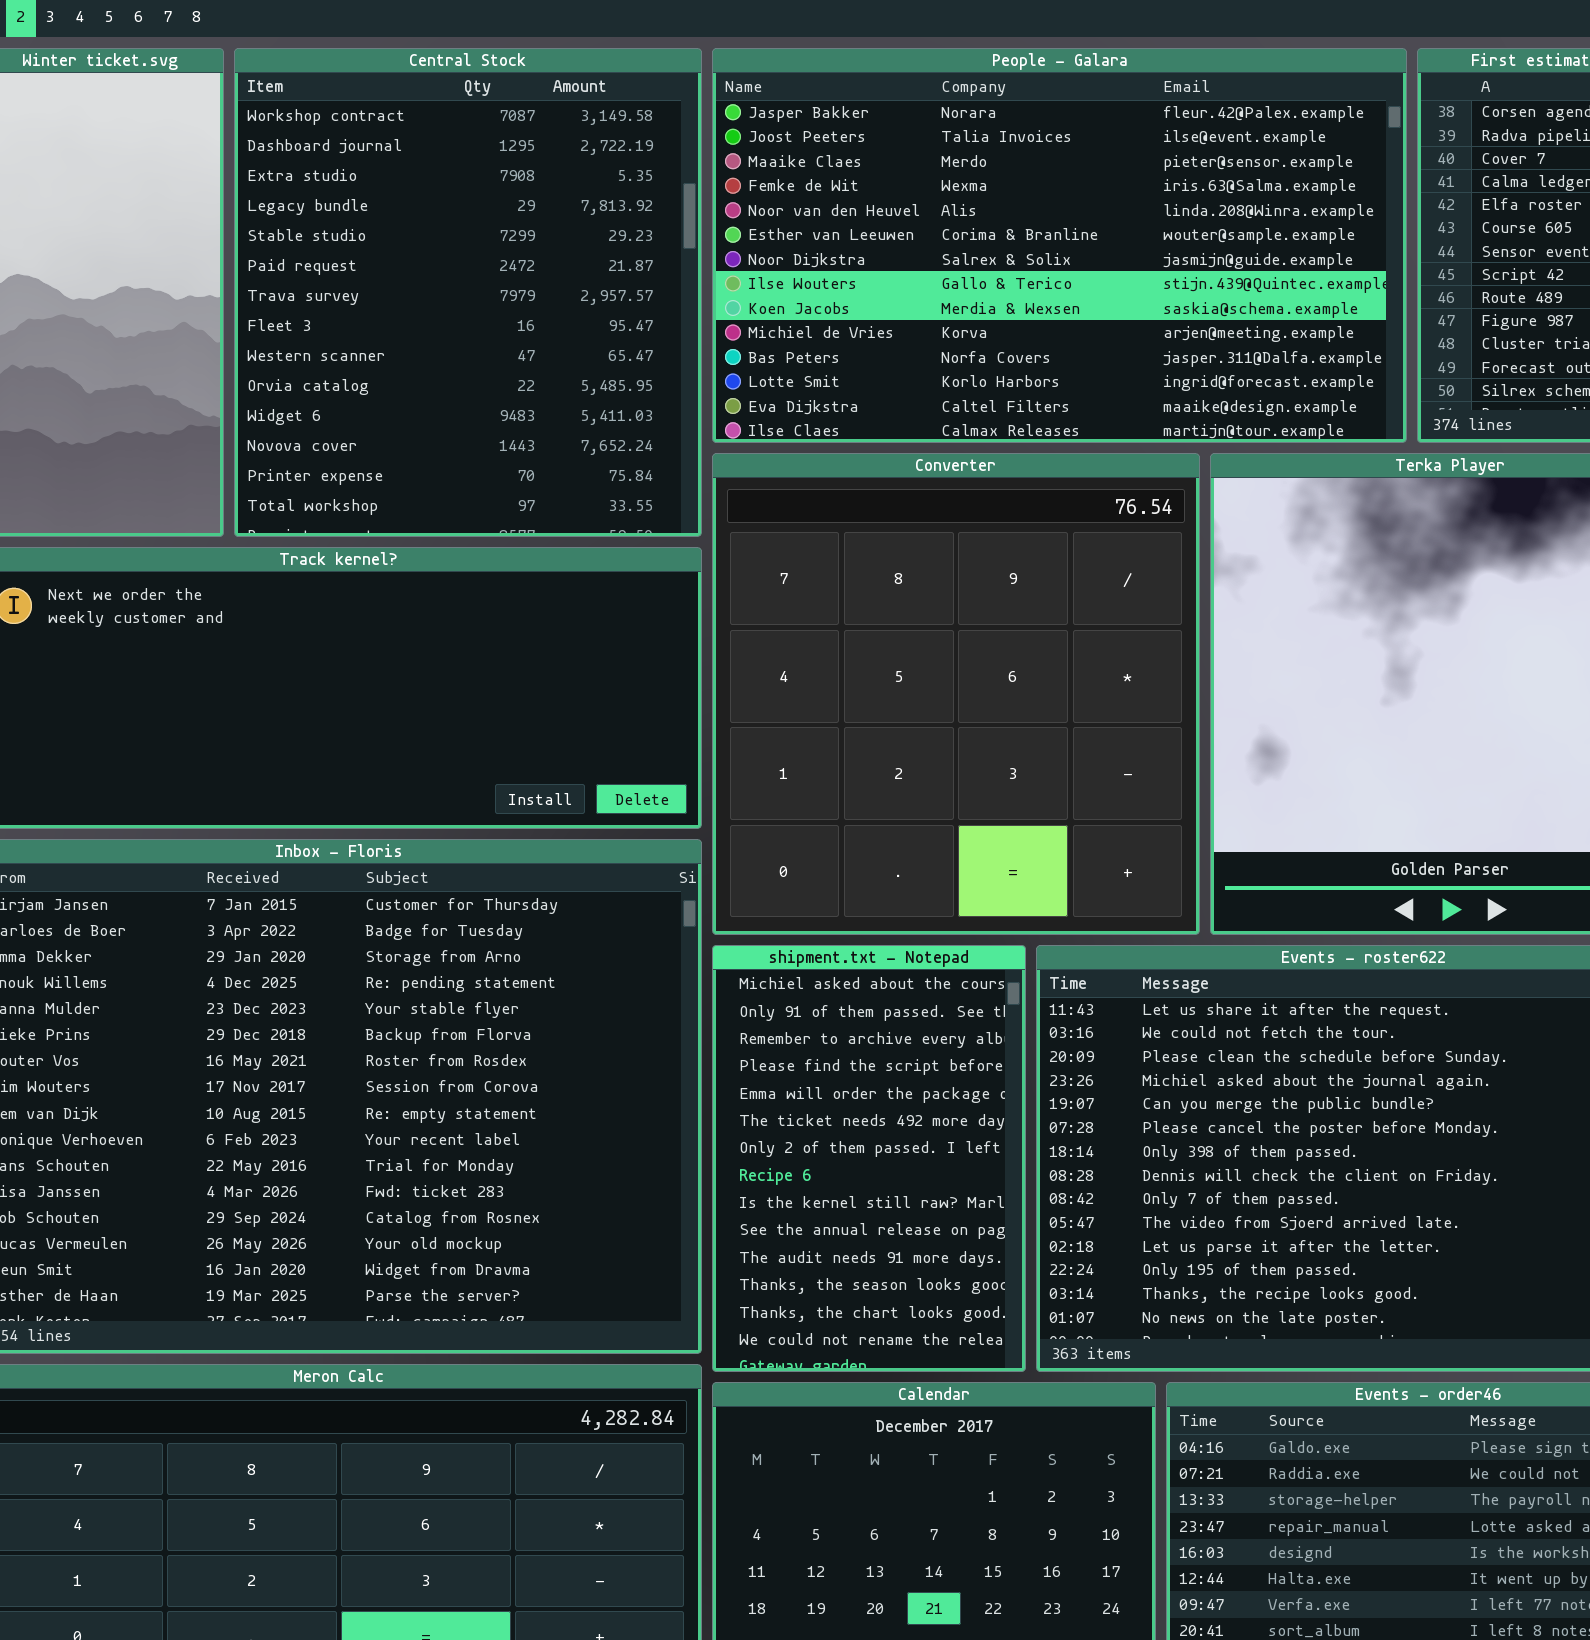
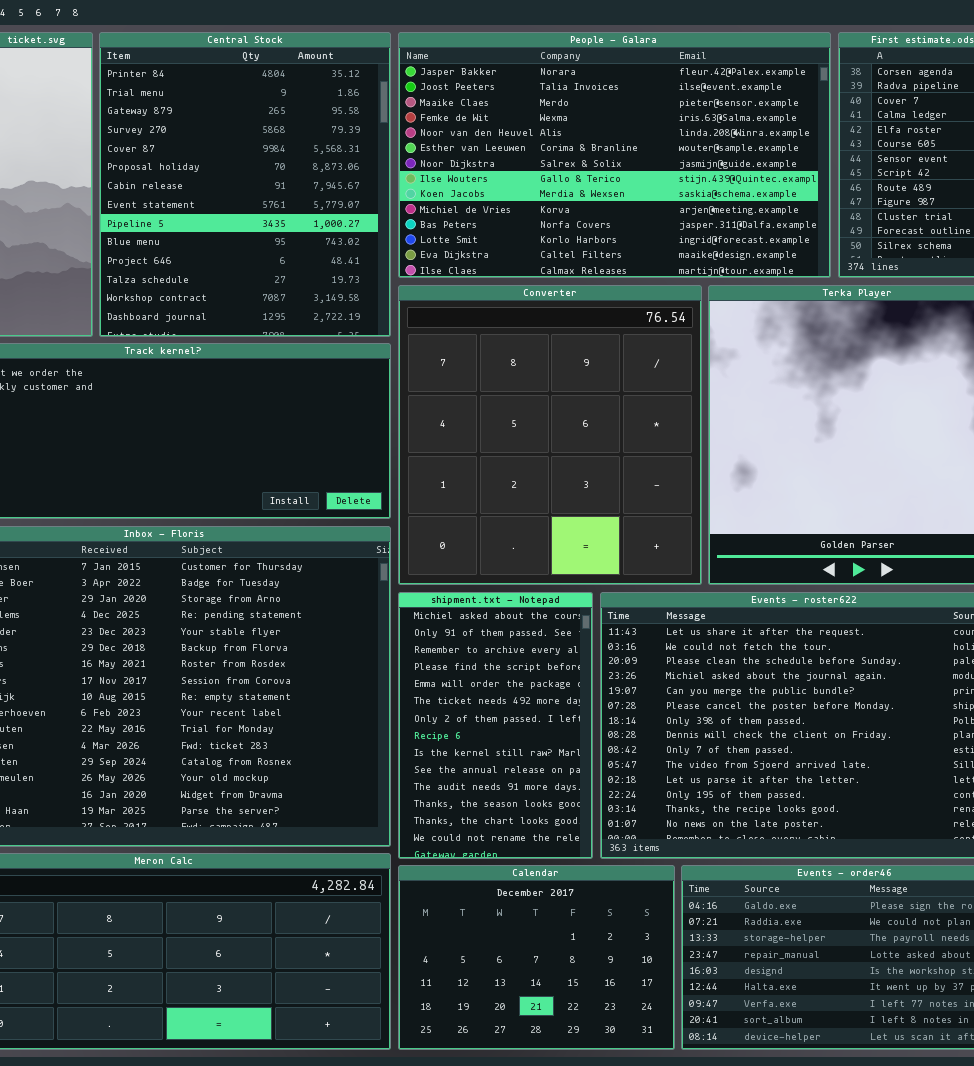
Central Stock: [234,48,702,537] -> [99,32,391,337], scrolled up 12 rows

